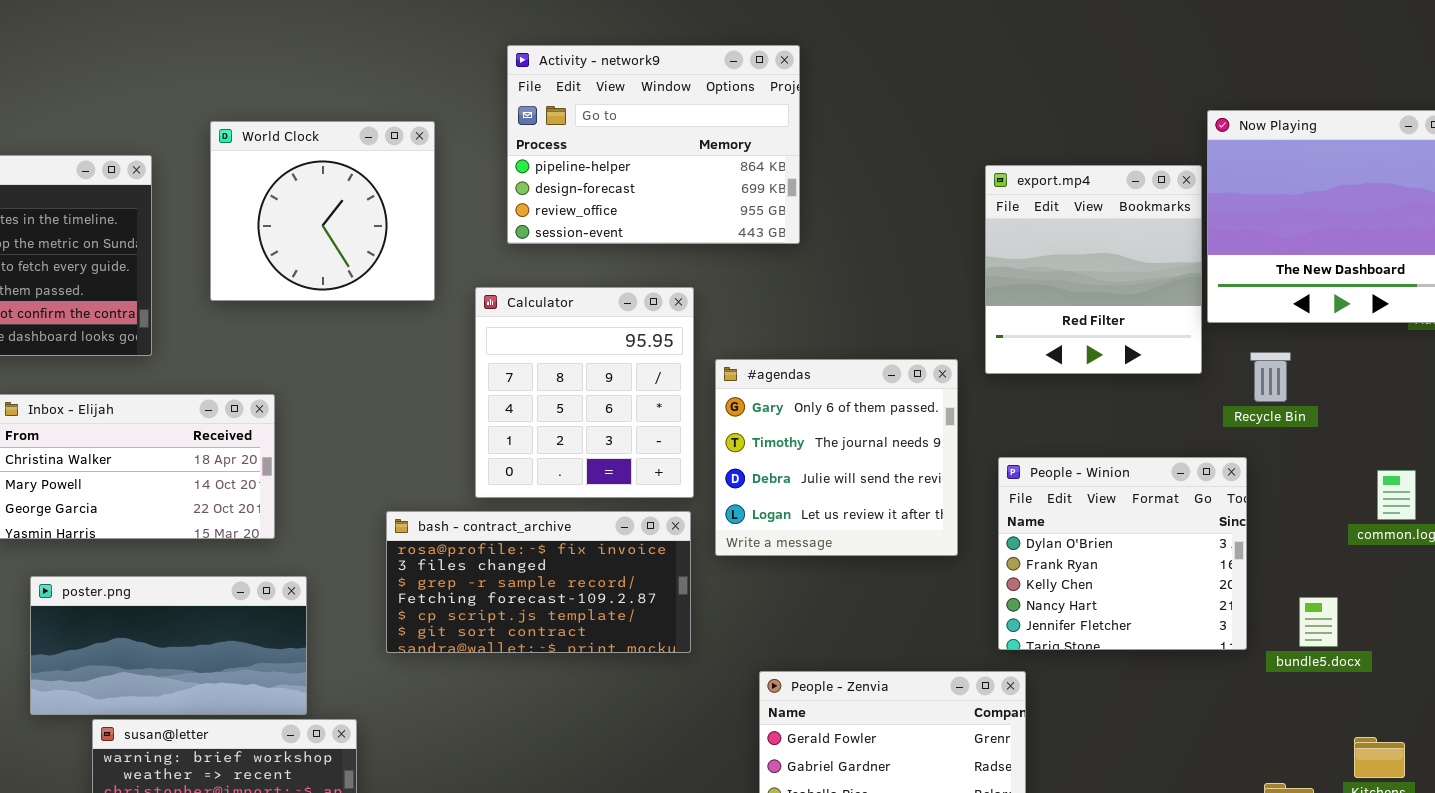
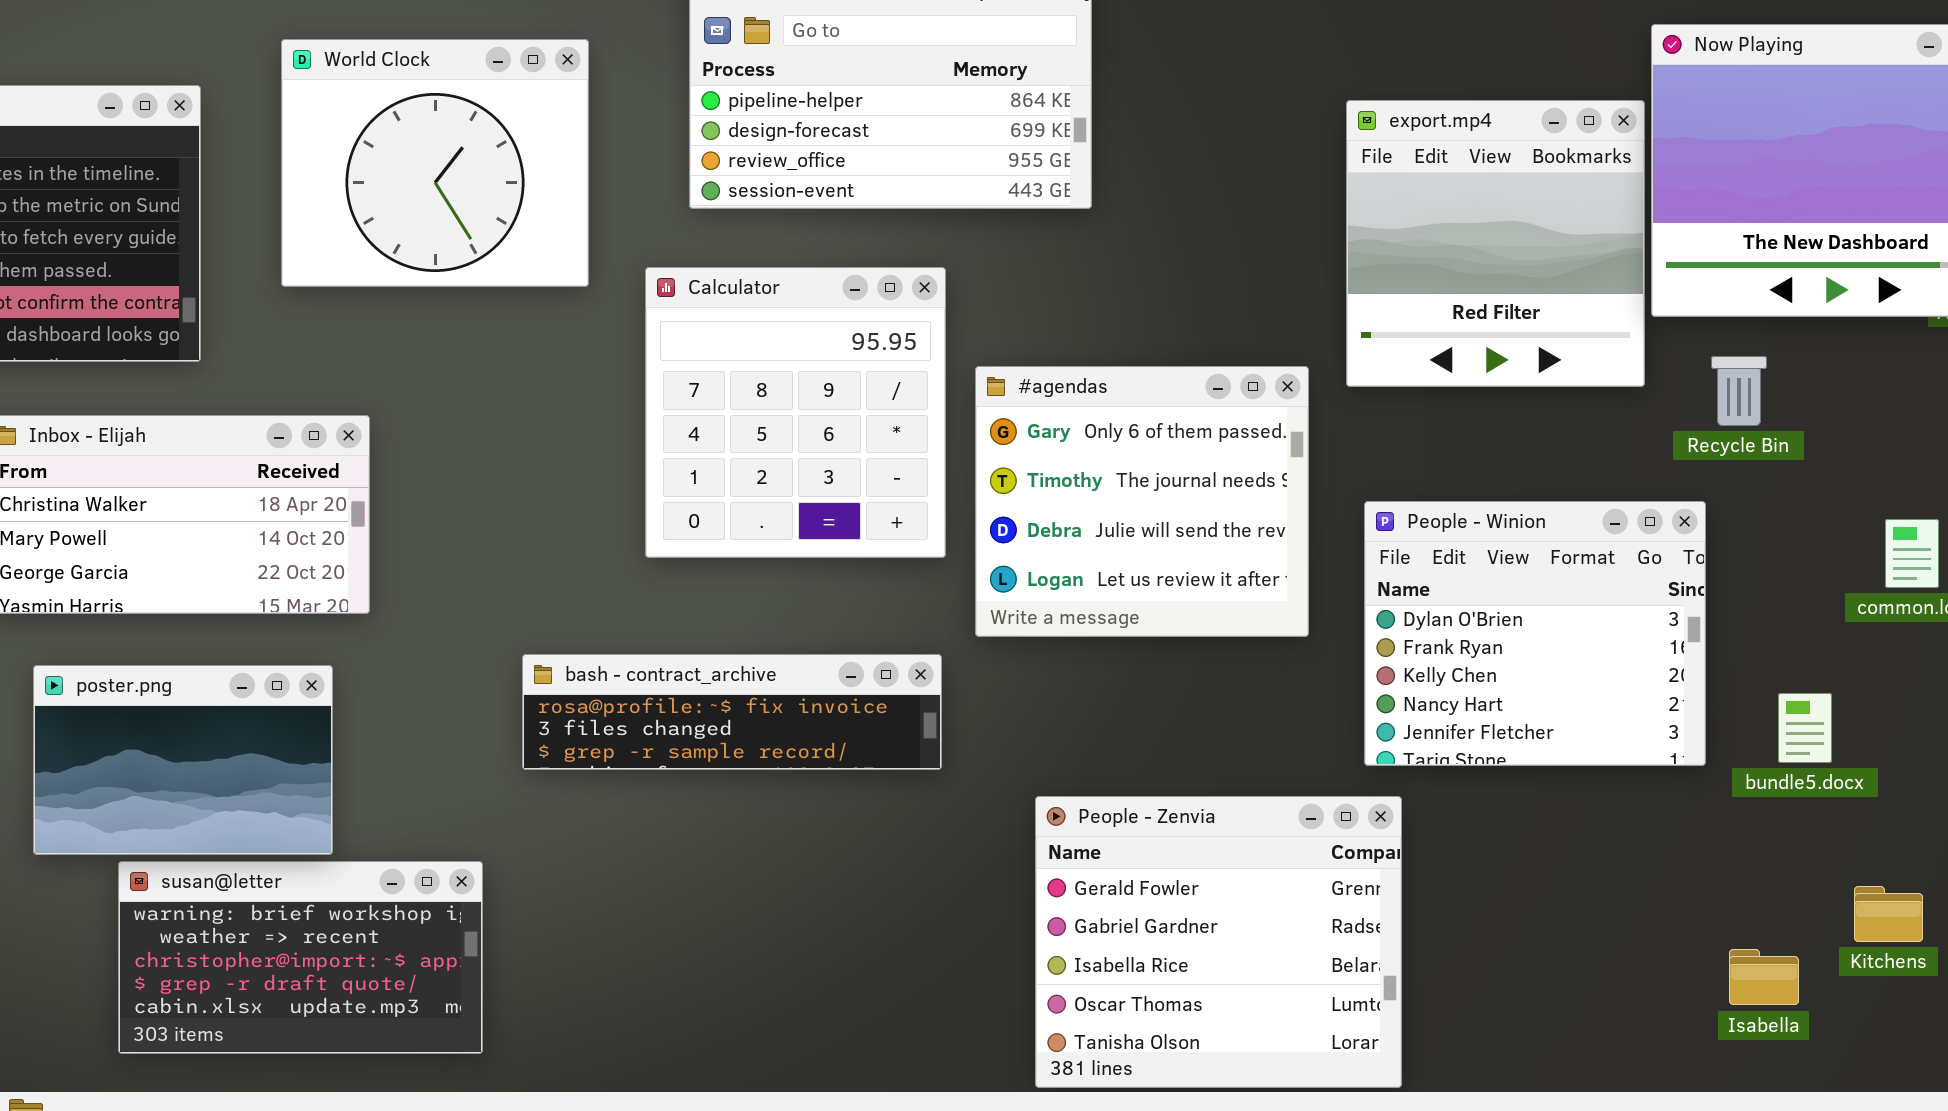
bash - contract_archive: [386,511,691,653] -> [522,654,942,770], resized
poster.png: [30,576,307,715] -> [33,665,333,855], resized

